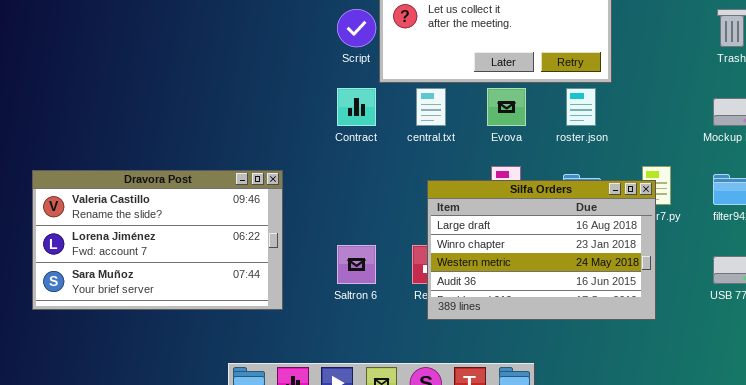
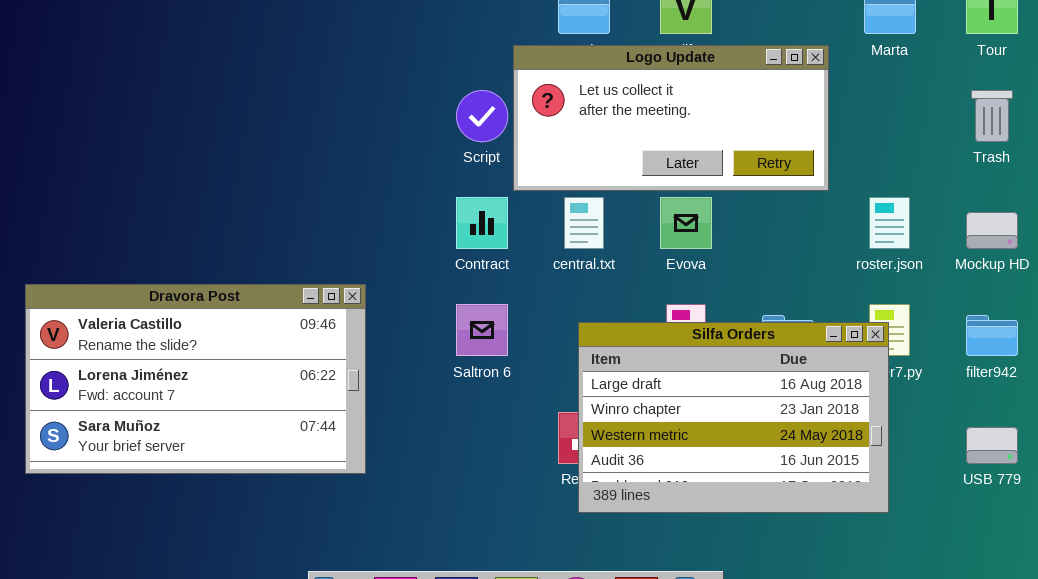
roster.json: [566,88,596,126] -> [869,197,910,249], moved
Dravora Post: [32,170,283,310] -> [25,284,366,474], moved
Saltron 6: [337,245,376,284] -> [456,304,508,356], moved

